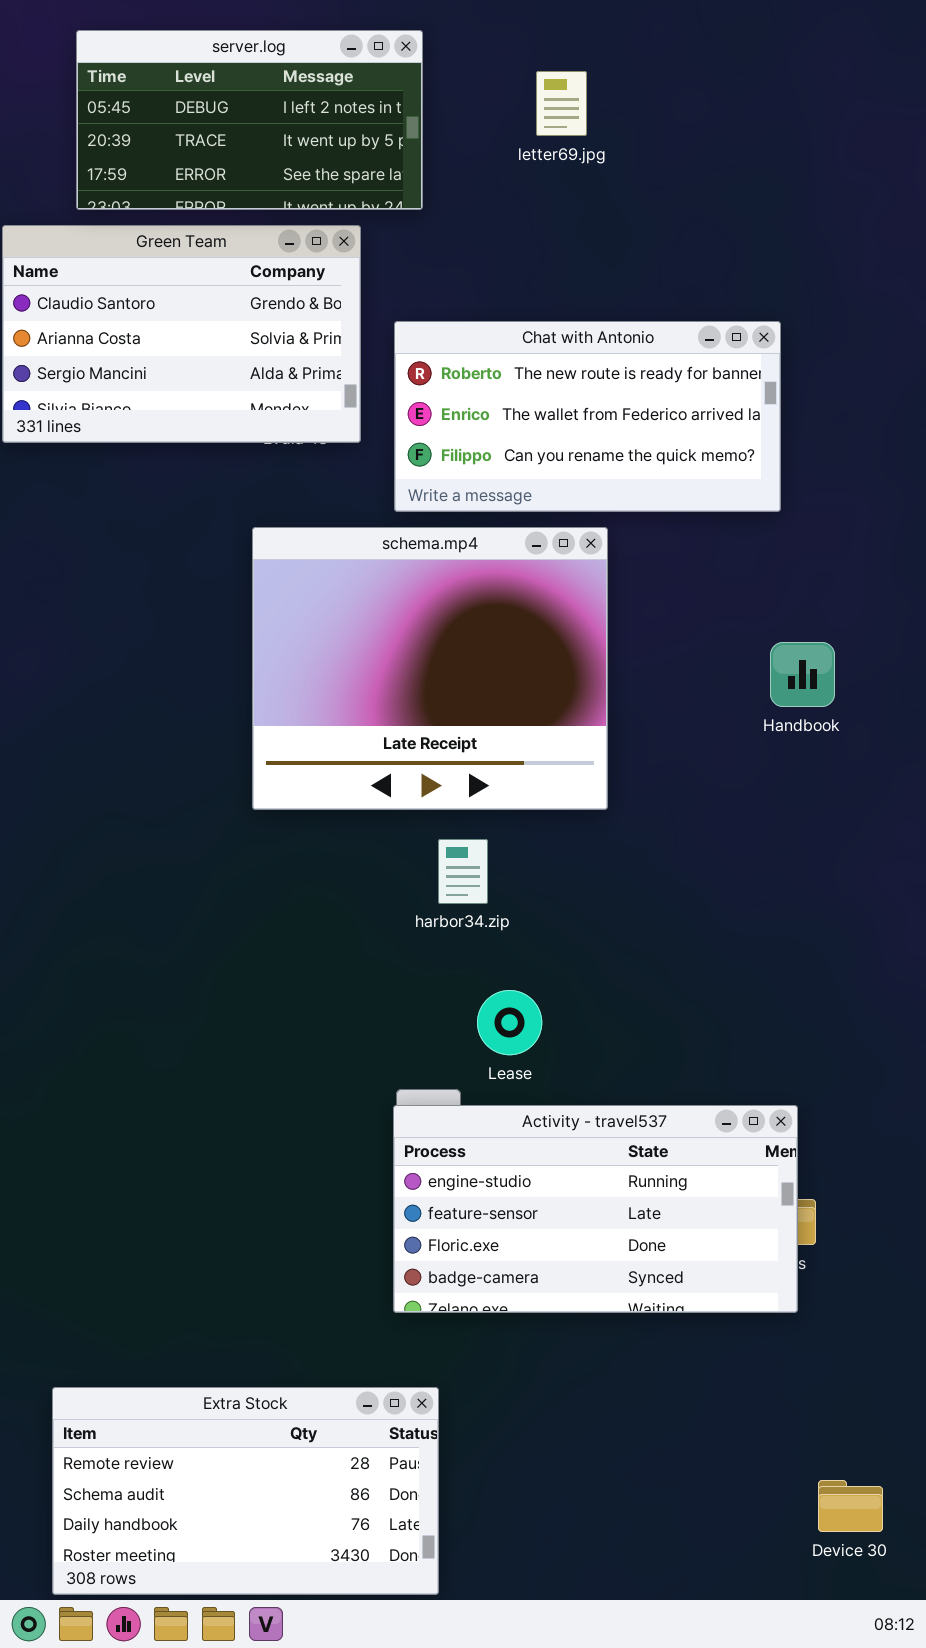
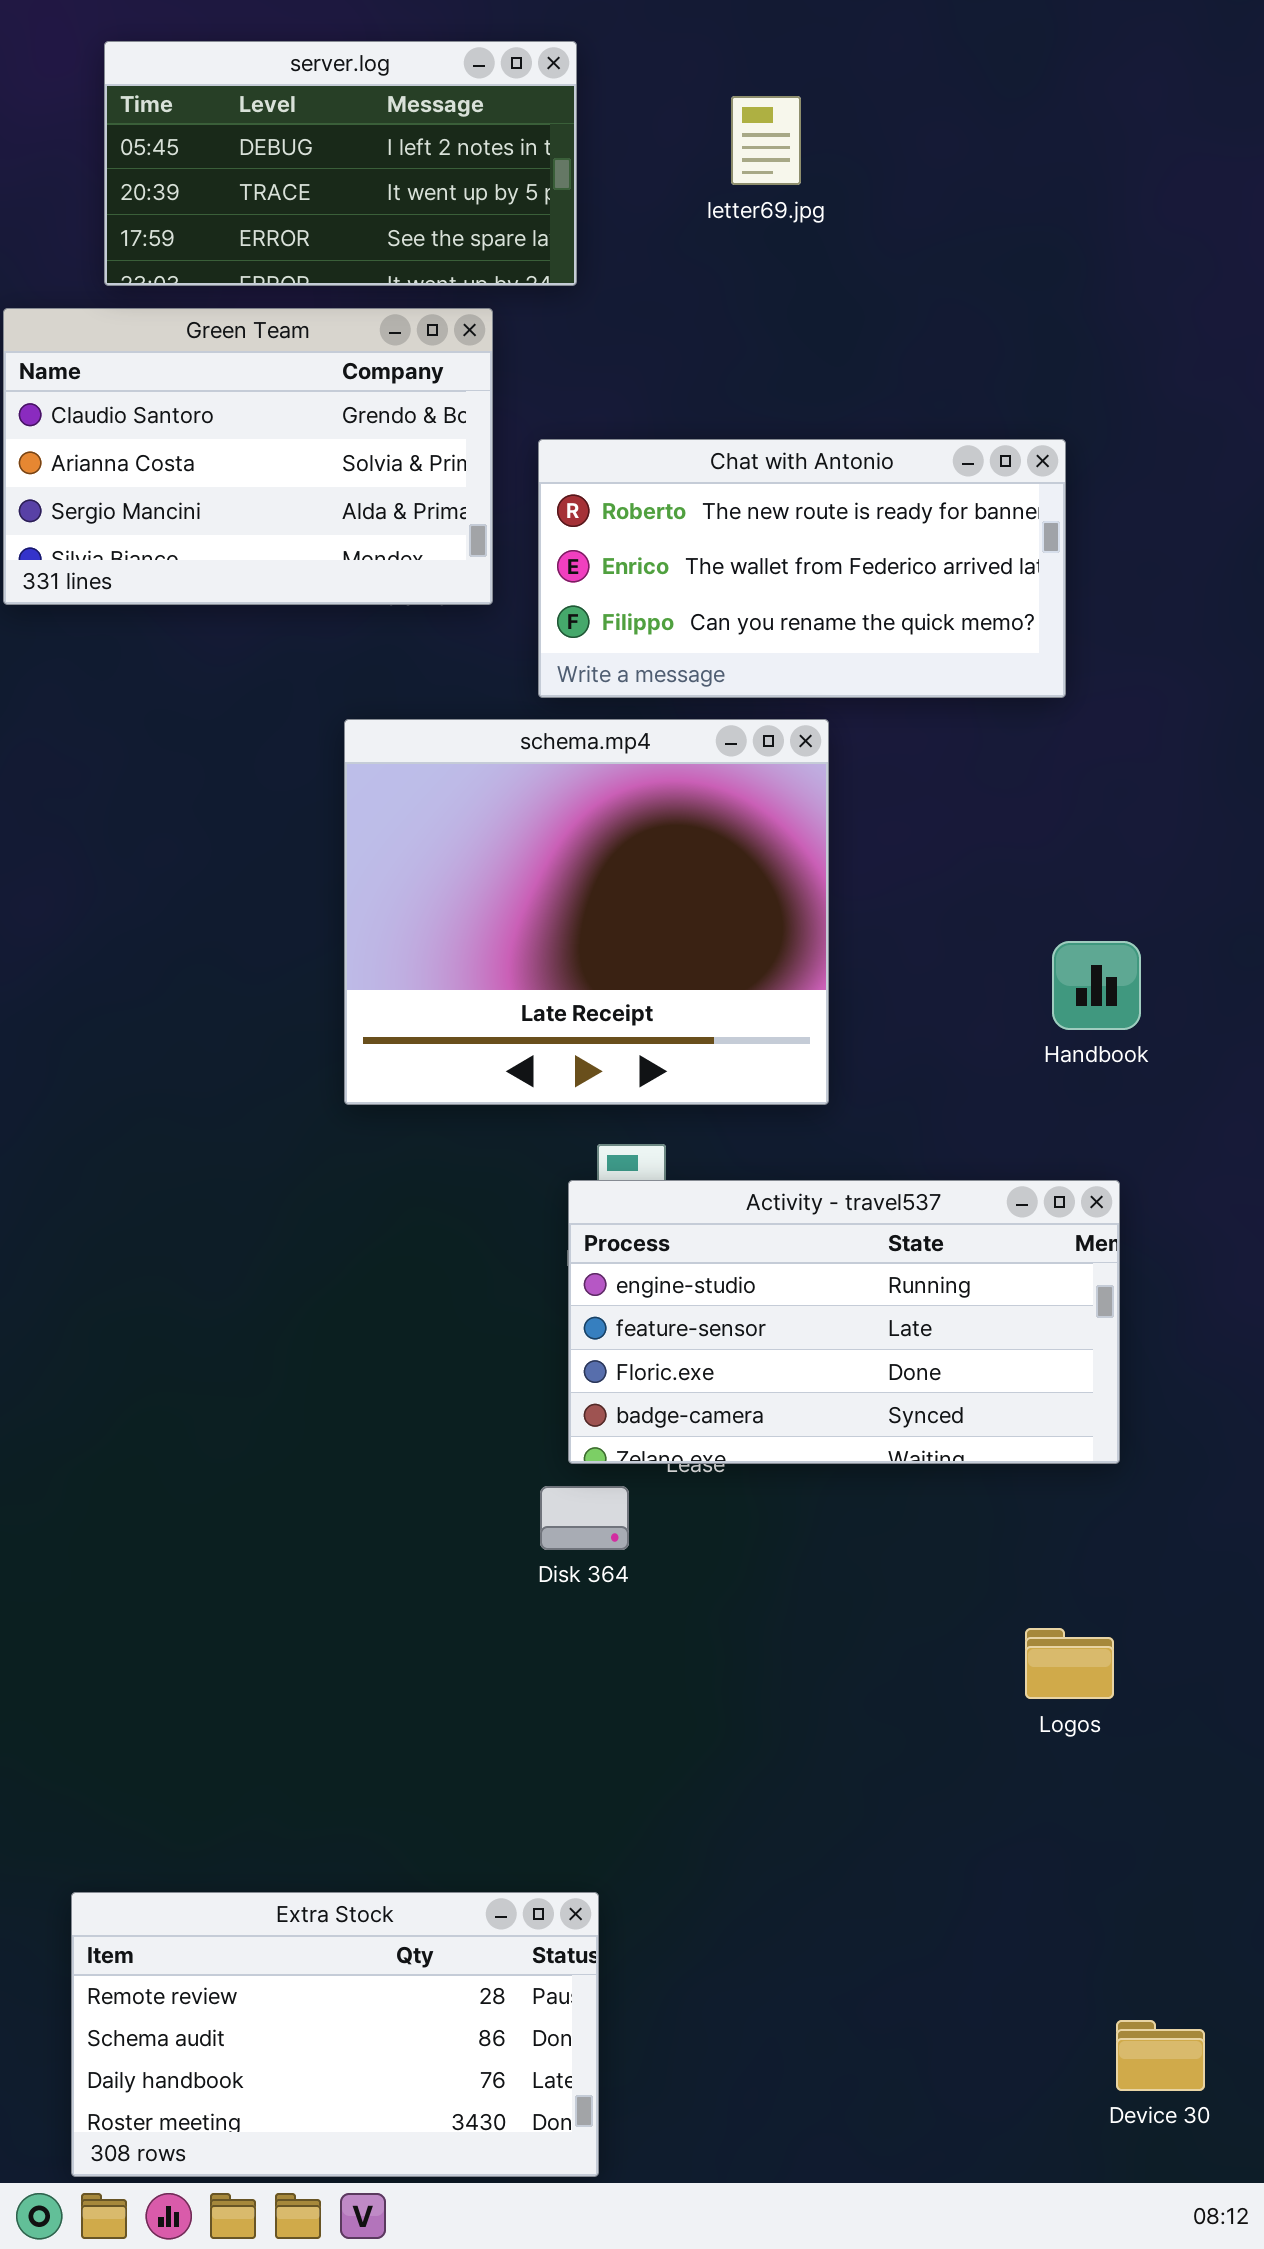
Handbook: [770,642,835,707] -> [1052,941,1141,1030], moved
Activity - travel537: [393,1105,798,1313] -> [568,1180,1120,1464], moved

